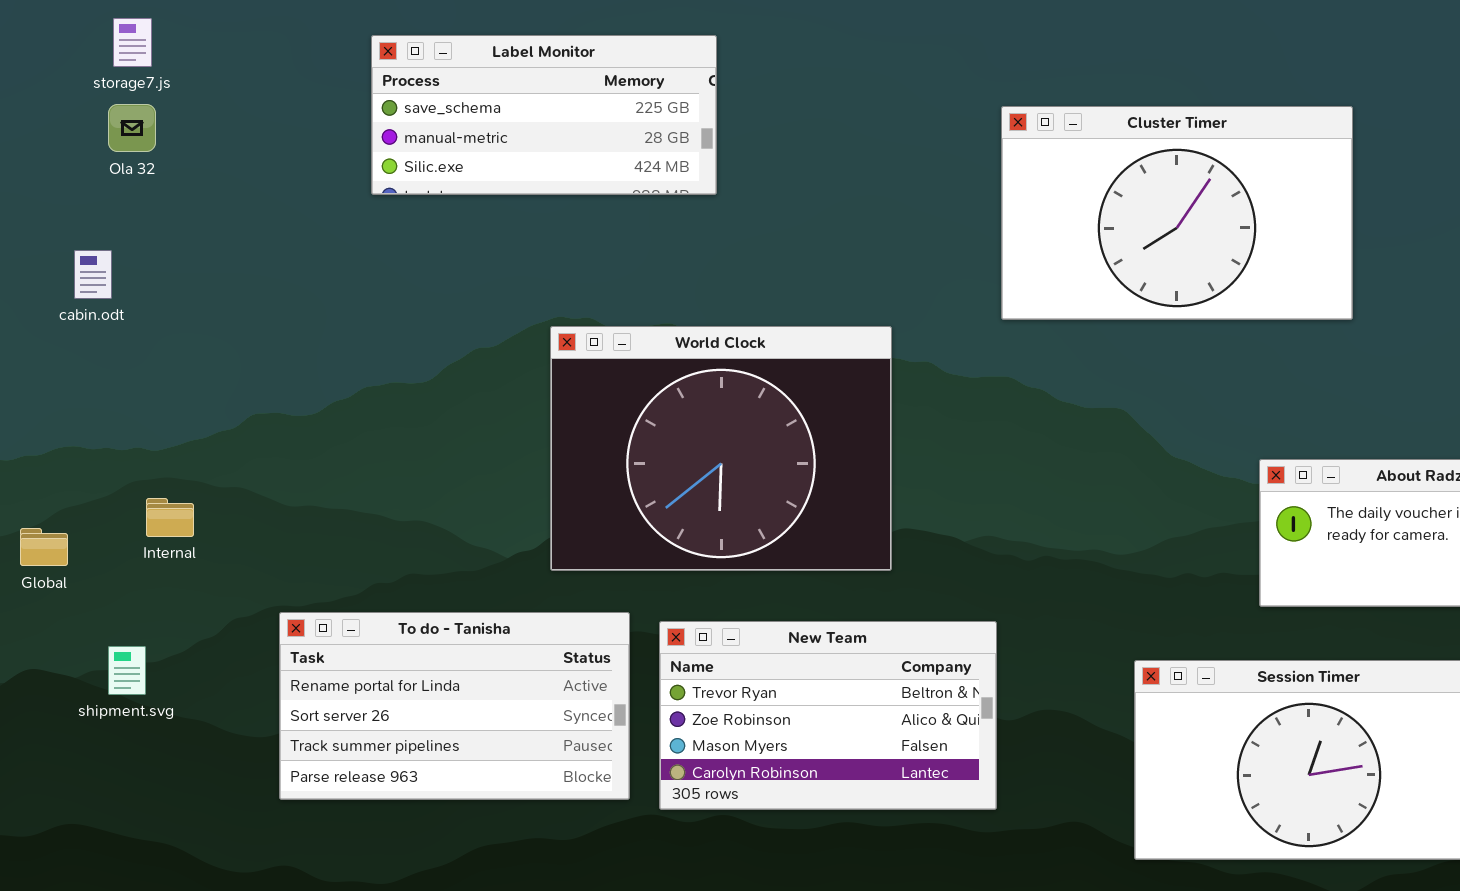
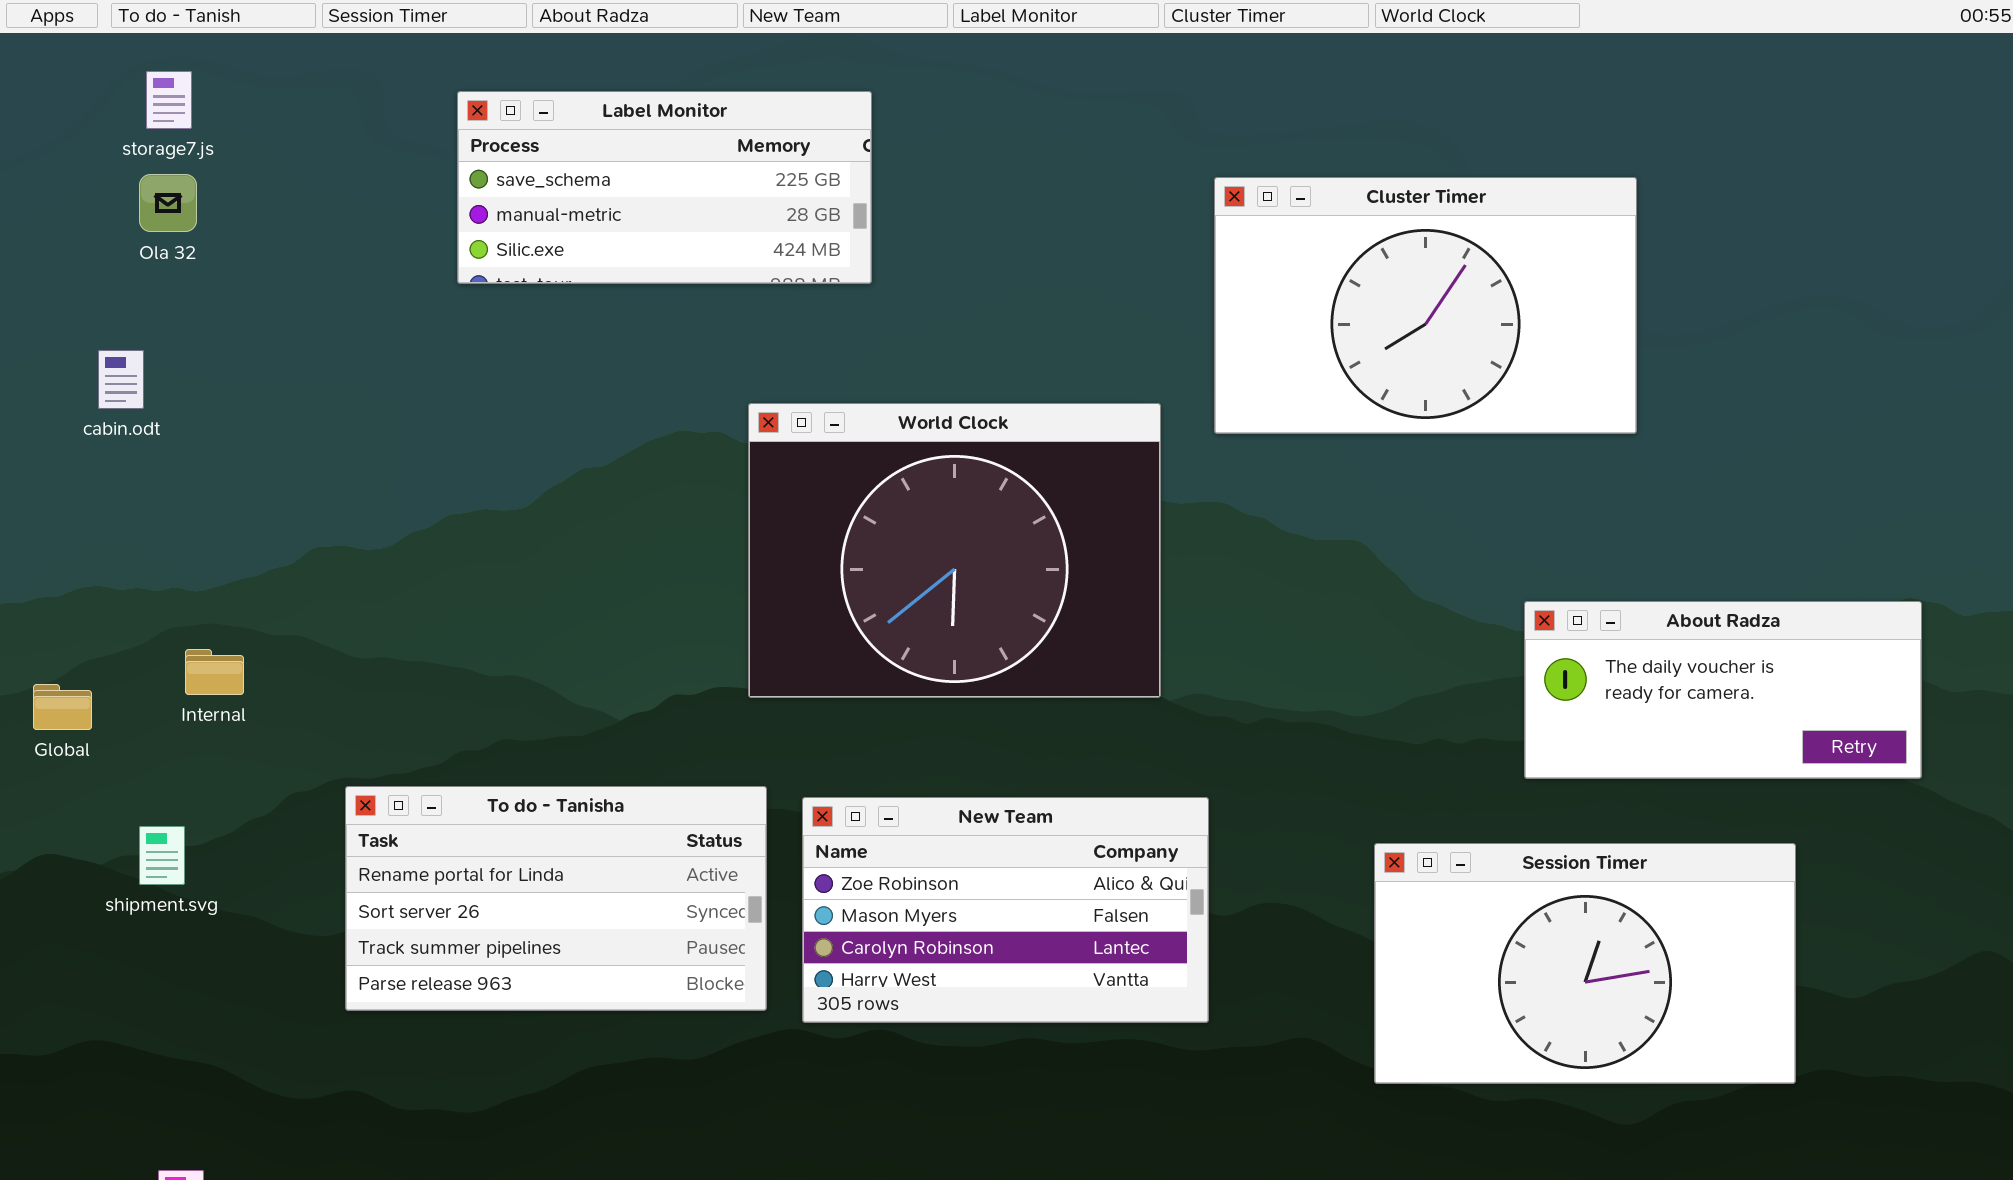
World Clock: [550,326,892,571] -> [748,403,1161,698], moved
New Team: [659,621,997,810] -> [802,797,1209,1023], scrolled down 1 row

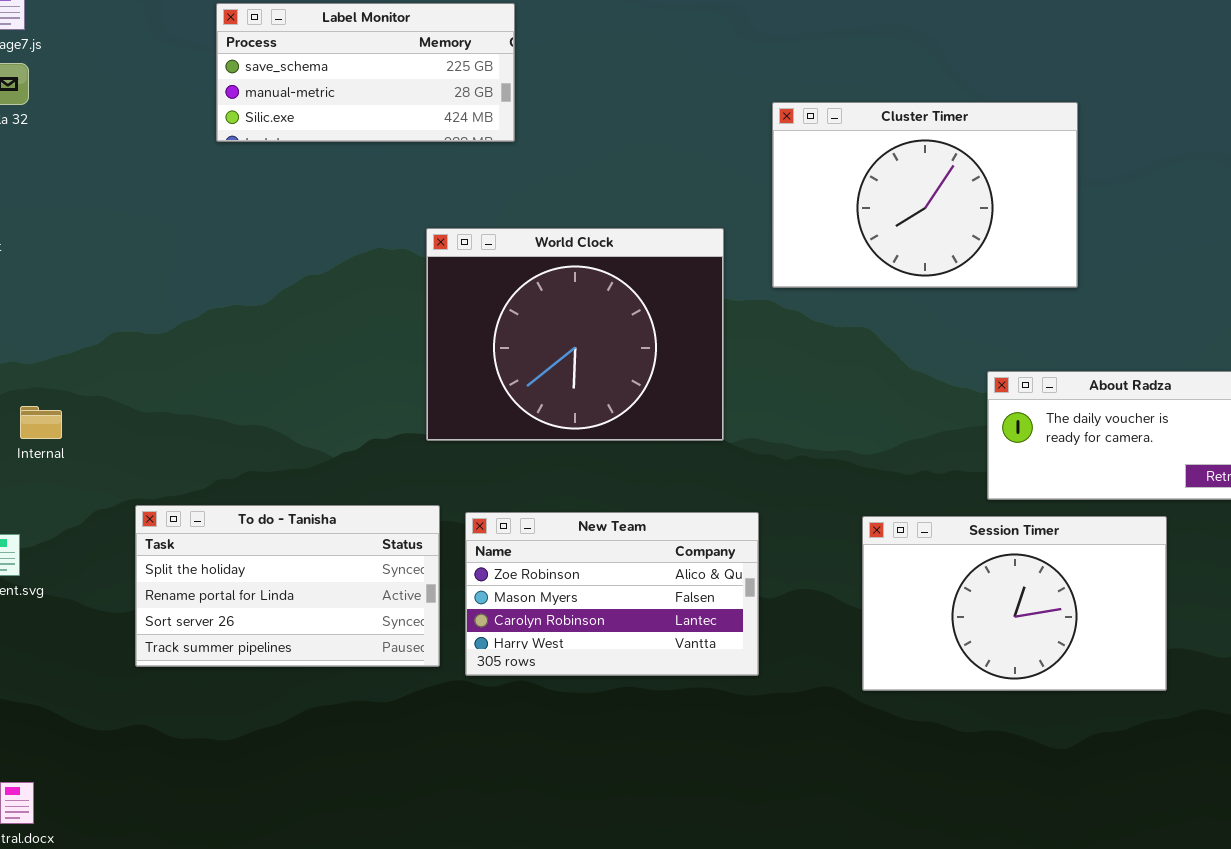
Cluster Timer: [1214,177,1637,434] -> [772,102,1078,288], moved
To do - Tanisha: [345,786,767,1011] -> [135,505,440,667], scrolled up 1 row
Session Timer: [1374,843,1796,1084] -> [862,516,1167,691], moved

